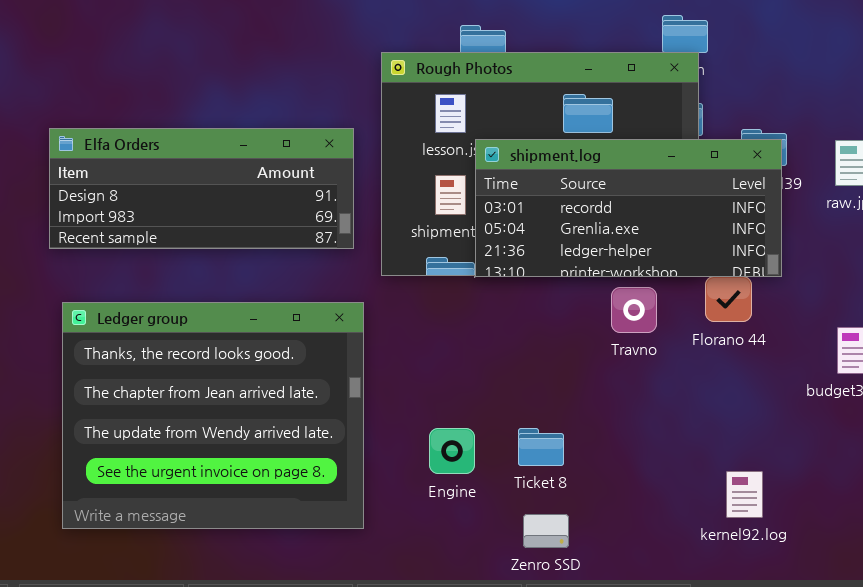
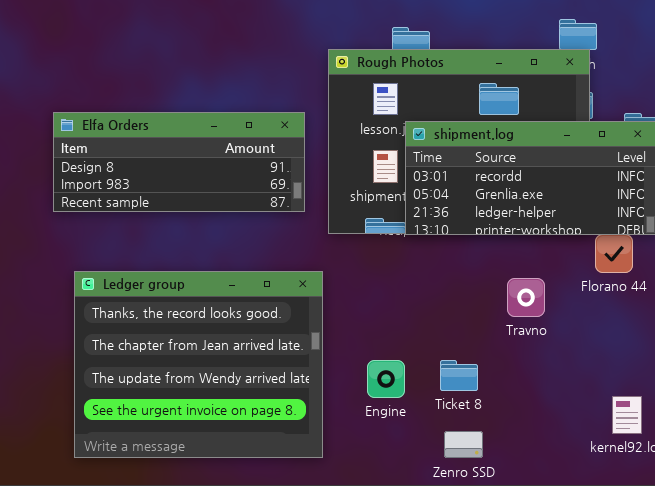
Travno: [611,287,657,333] -> [507,278,545,317], moved
Ledger group: [62,302,364,529] -> [74,271,323,458], moved

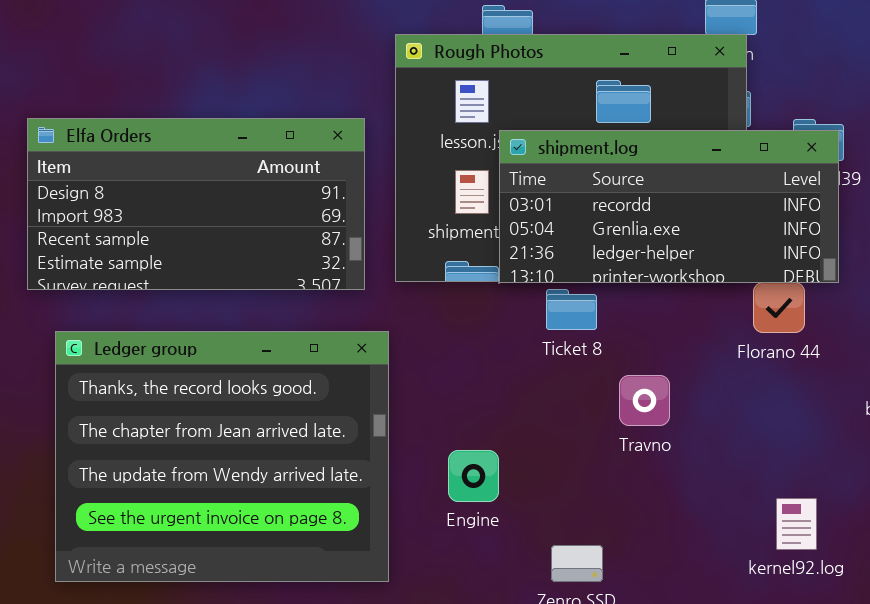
Elfa Orders: [53,112,305,212] -> [27,118,365,290], resized
Travno: [507,278,545,317] -> [619,375,670,426], moved
Ticket 8: [440,360,478,391] -> [546,289,597,330], moved

